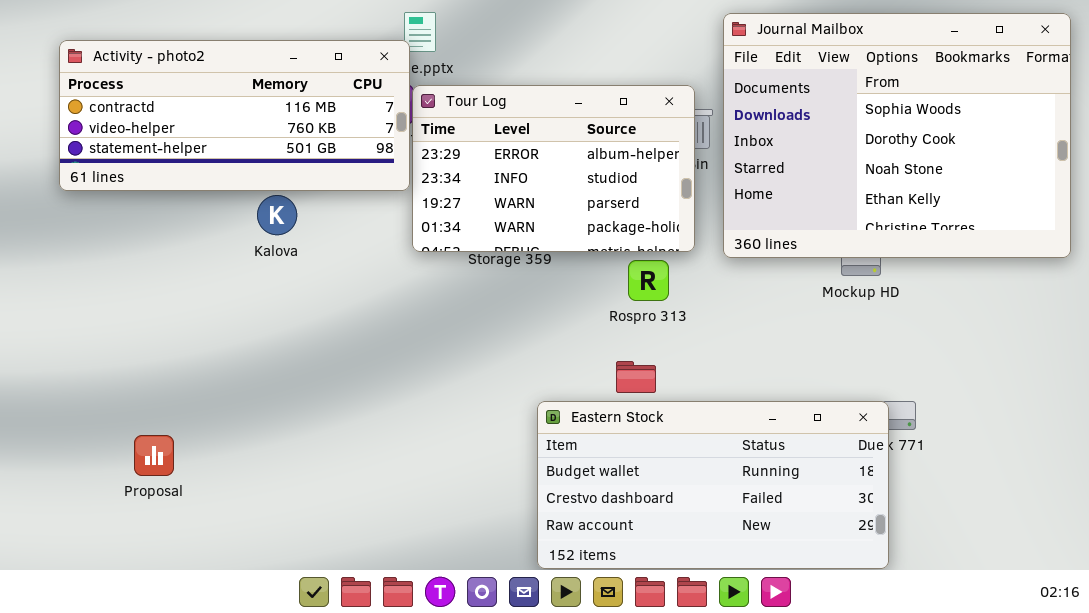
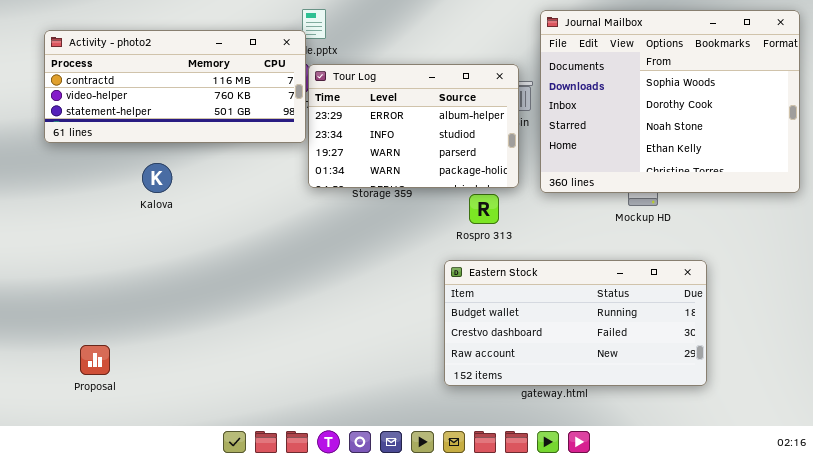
Kalova: [257,195,297,235] -> [142,163,172,193], moved
Eastern Stock: [537,401,889,569] -> [444,260,707,386], moved
Proposal: [134,435,174,476] -> [80,345,110,375], moved

